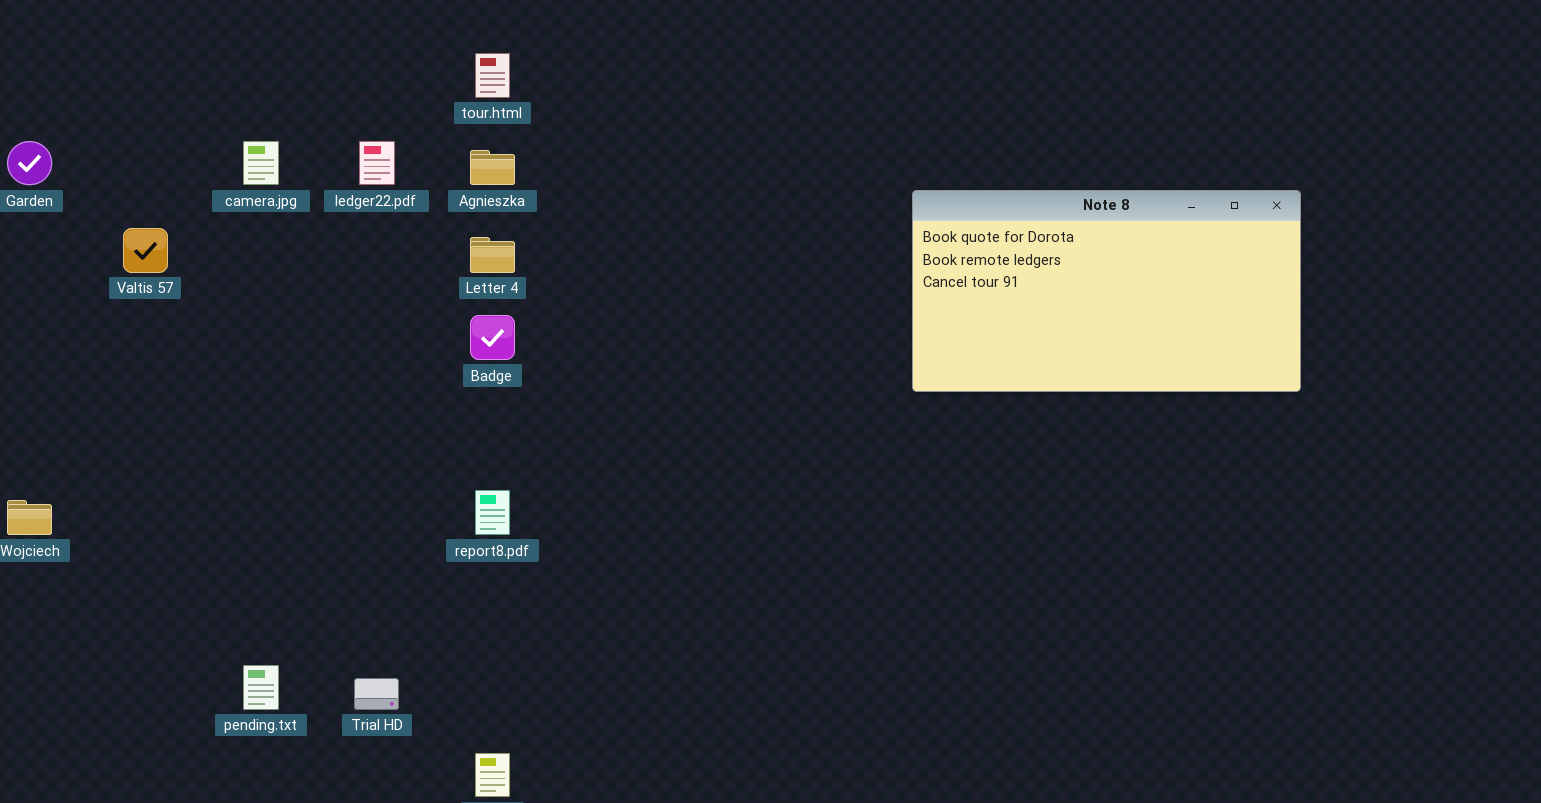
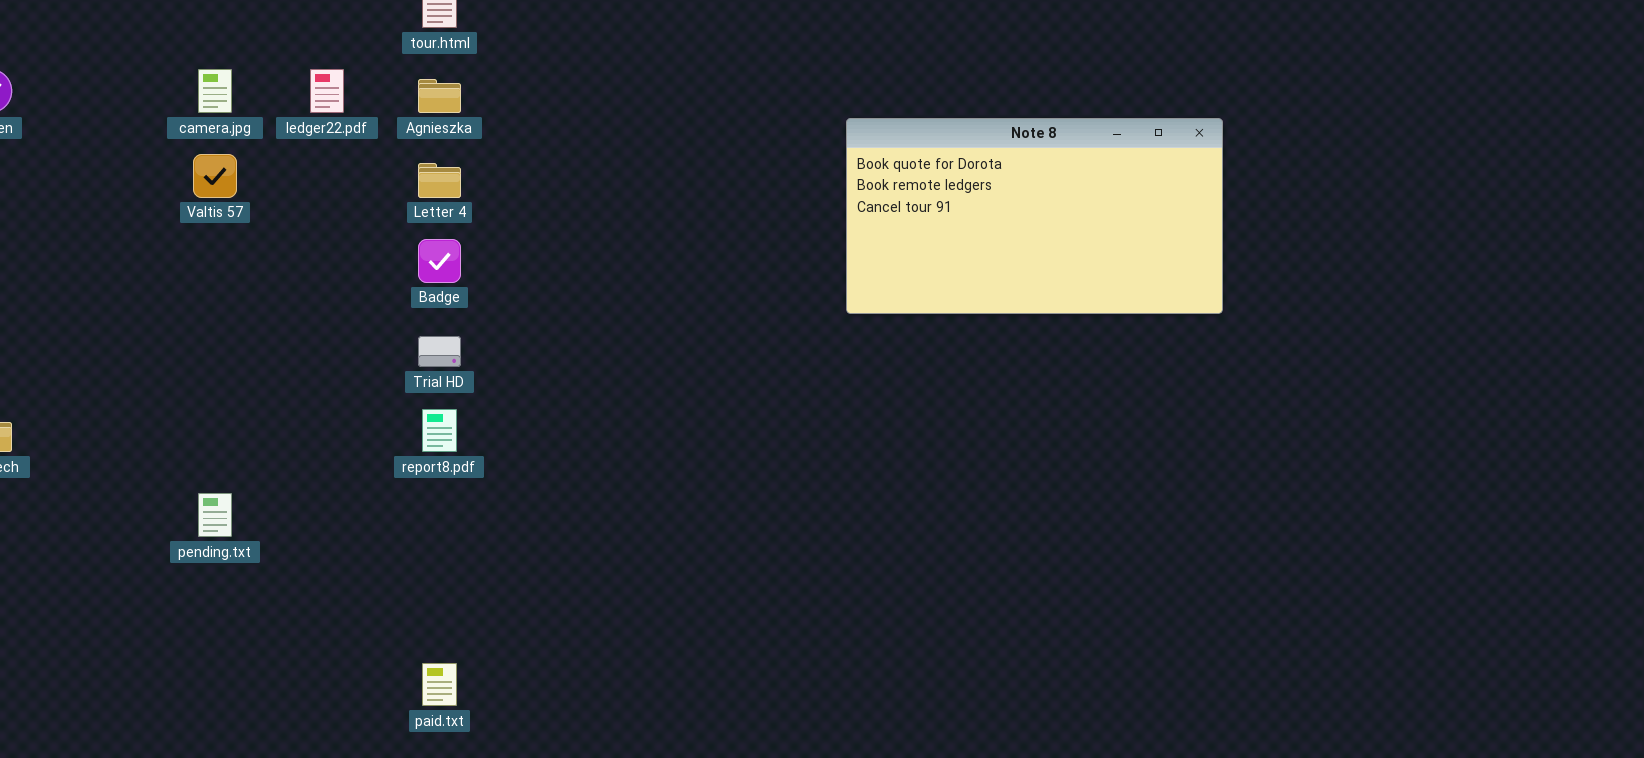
Valtis 57: [123,228,168,273] -> [193,154,237,198], moved
pending.txt: [243,665,279,710] -> [198,493,232,537], moved
Trial HD: [354,678,399,710] -> [418,336,461,367], moved

